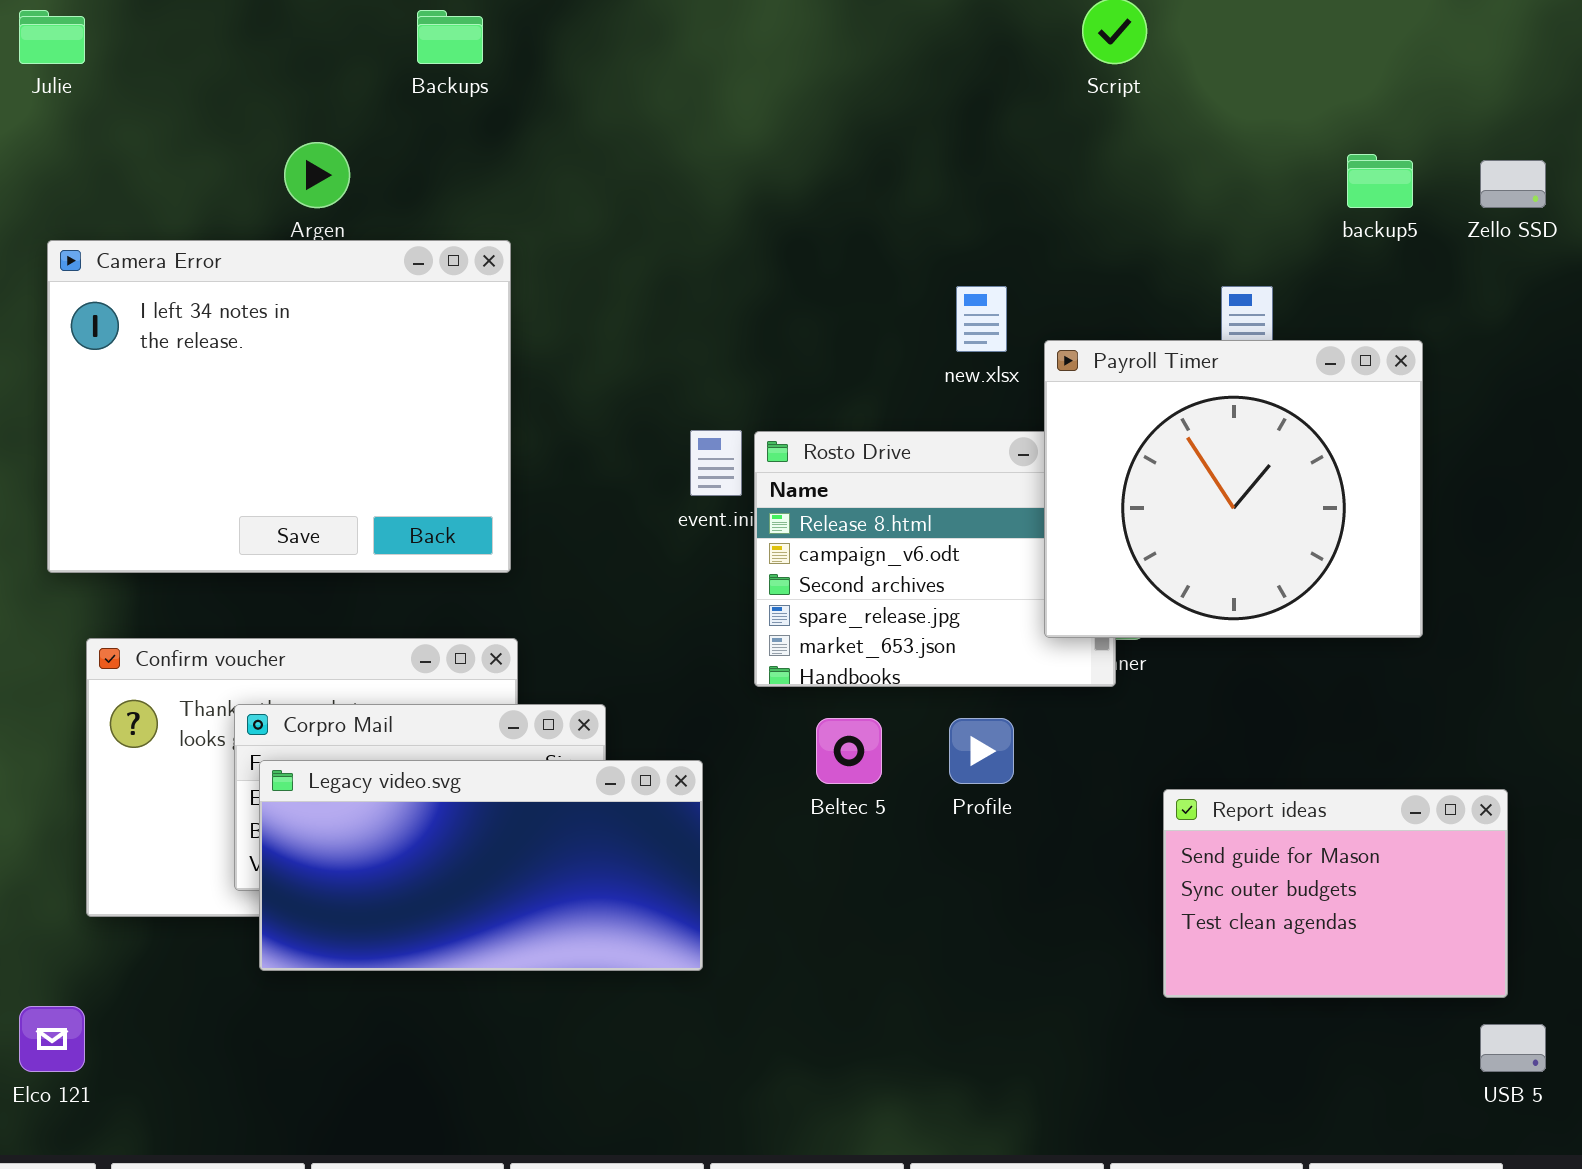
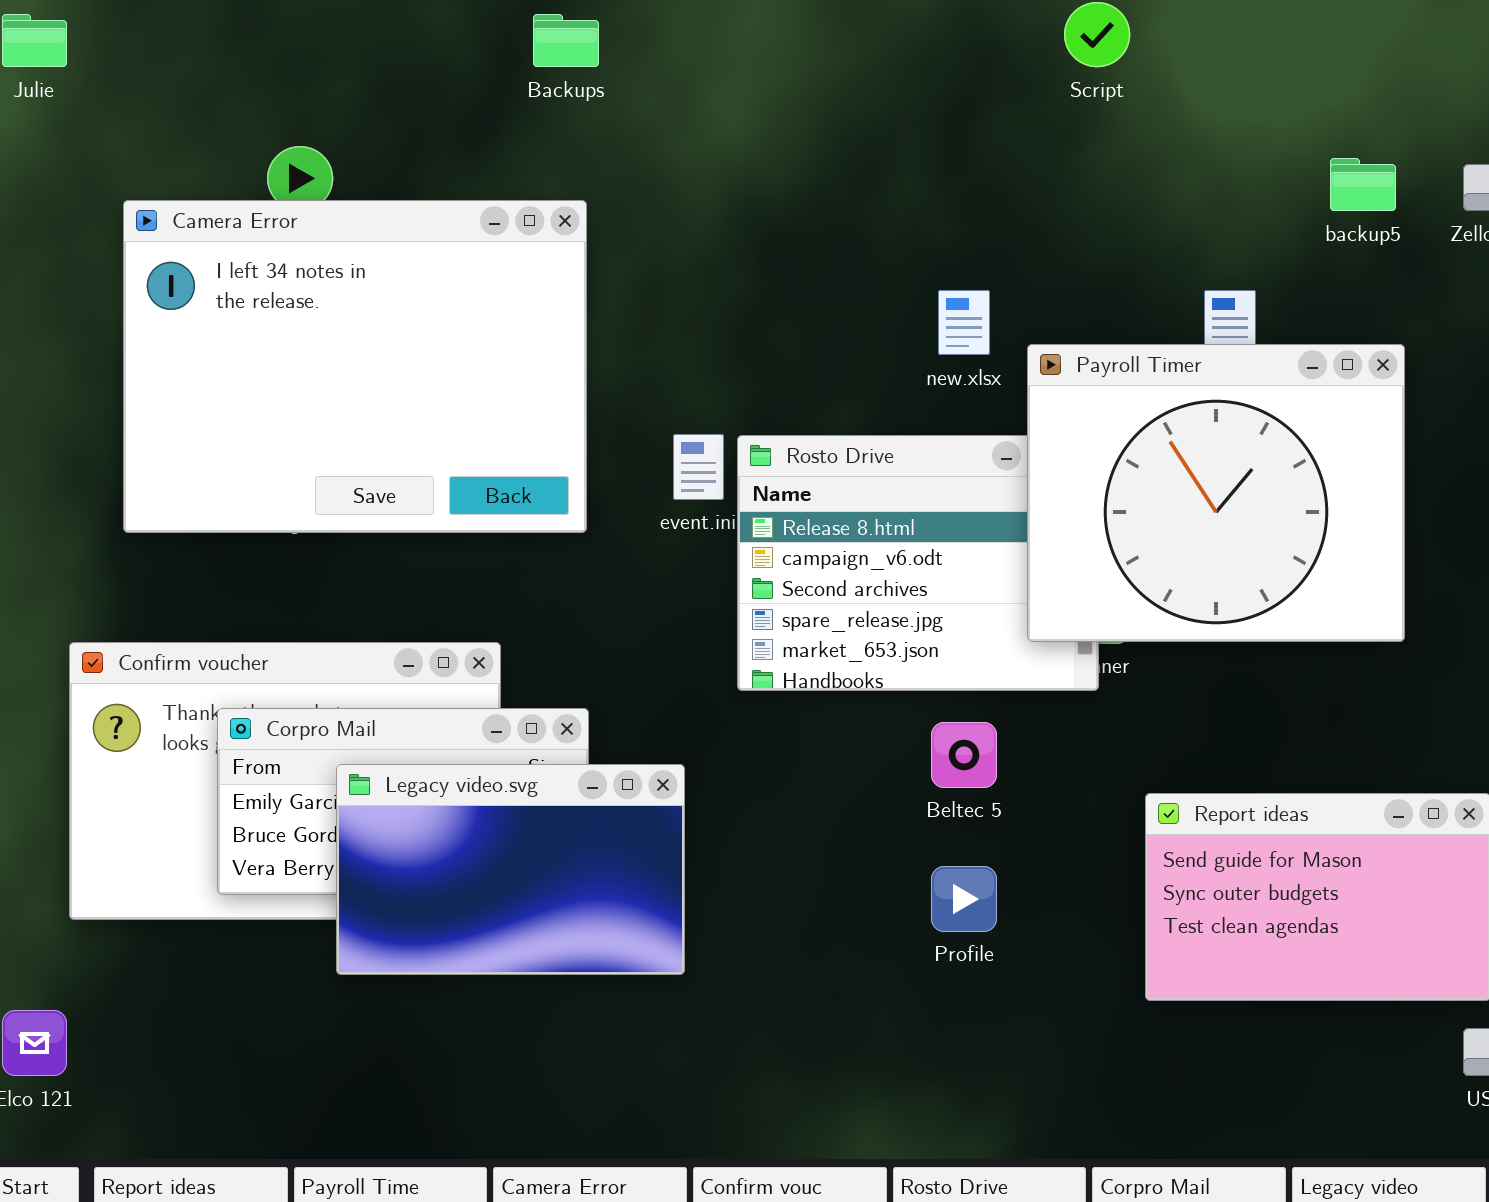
Backups: [417,10,483,64] -> [533,14,599,67], moved
Camera Error: [47,240,511,573] -> [123,200,587,533], moved
Beltec 5: [816,718,882,784] -> [931,722,997,788], moved
Profile: [949,718,1014,784] -> [931,866,997,932], moved
Legacy video.svg: [259,760,703,971] -> [336,764,685,975], resized

